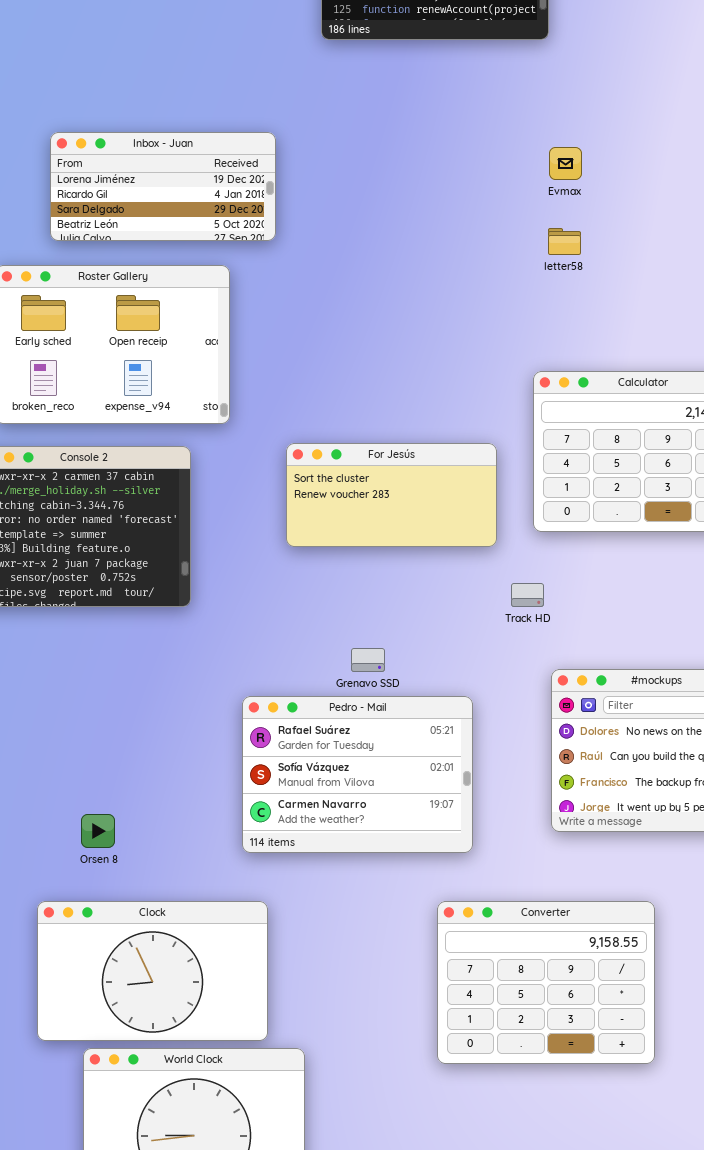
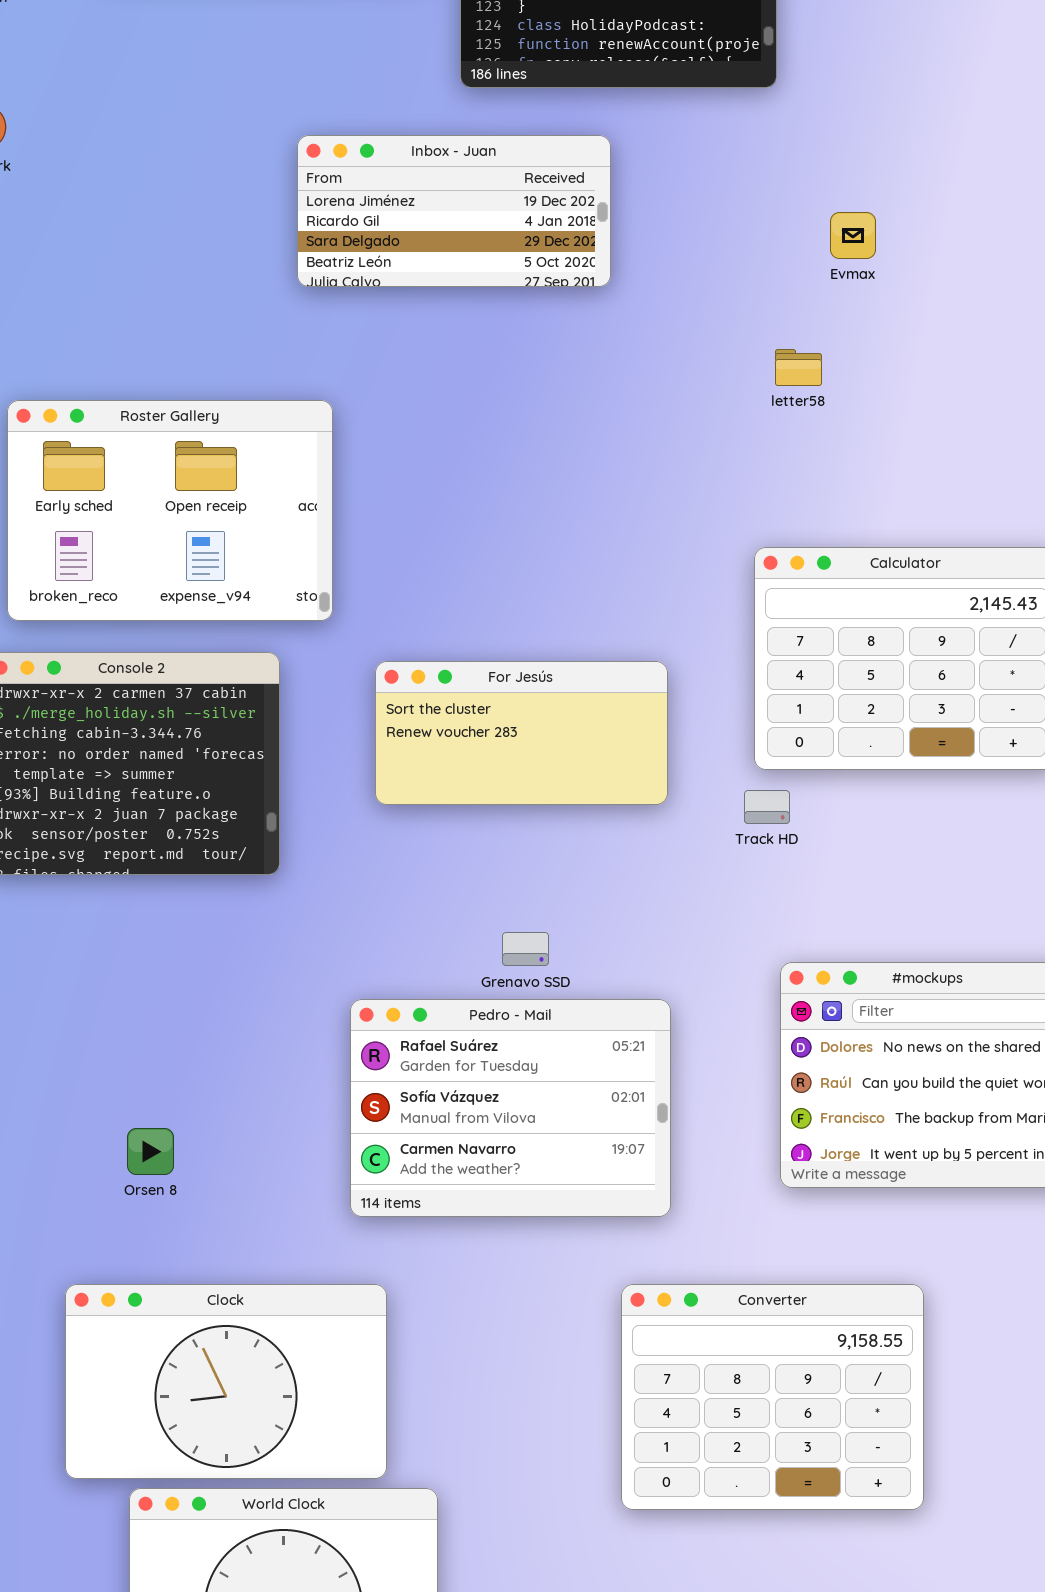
Inbox - Juan: [50,132,276,241] -> [297,135,611,287], moved
Evmax: [549,147,582,180] -> [830,212,876,259], moved
For Jesús: [286,443,497,547] -> [375,661,668,805], moved
Track HD: [511,583,544,607] -> [744,790,790,824], moved
Orsen 8: [81,814,115,848] -> [127,1128,174,1175], moved

